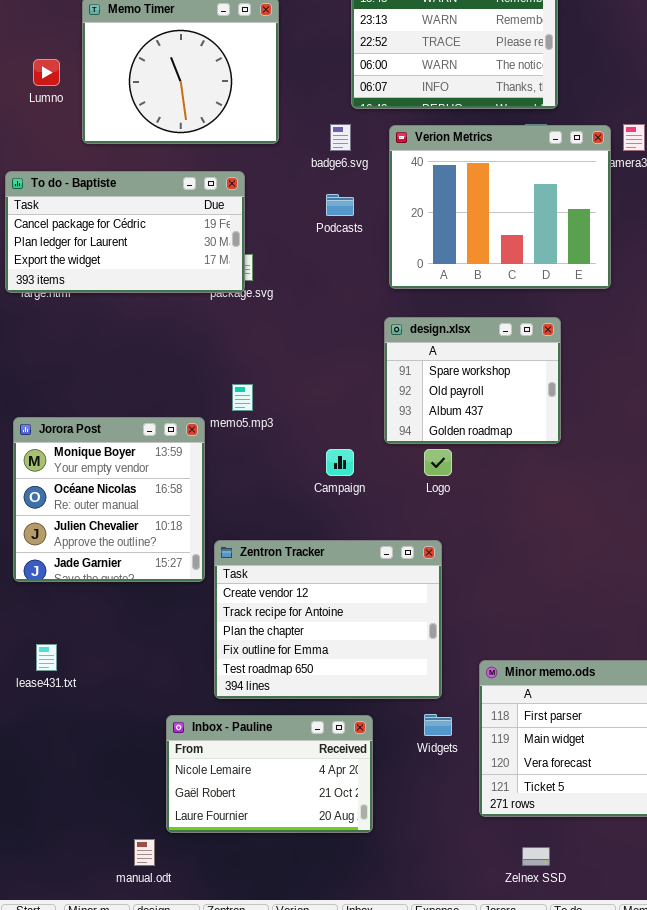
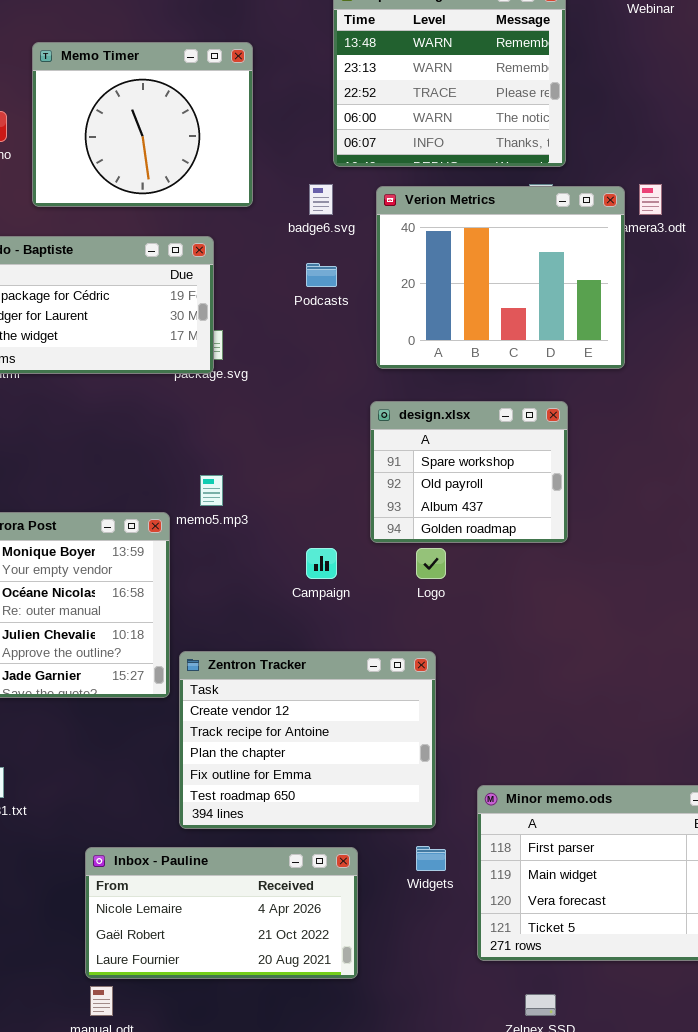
Inbox - Pauline: [166,715,373,833] -> [85,847,358,979], resized

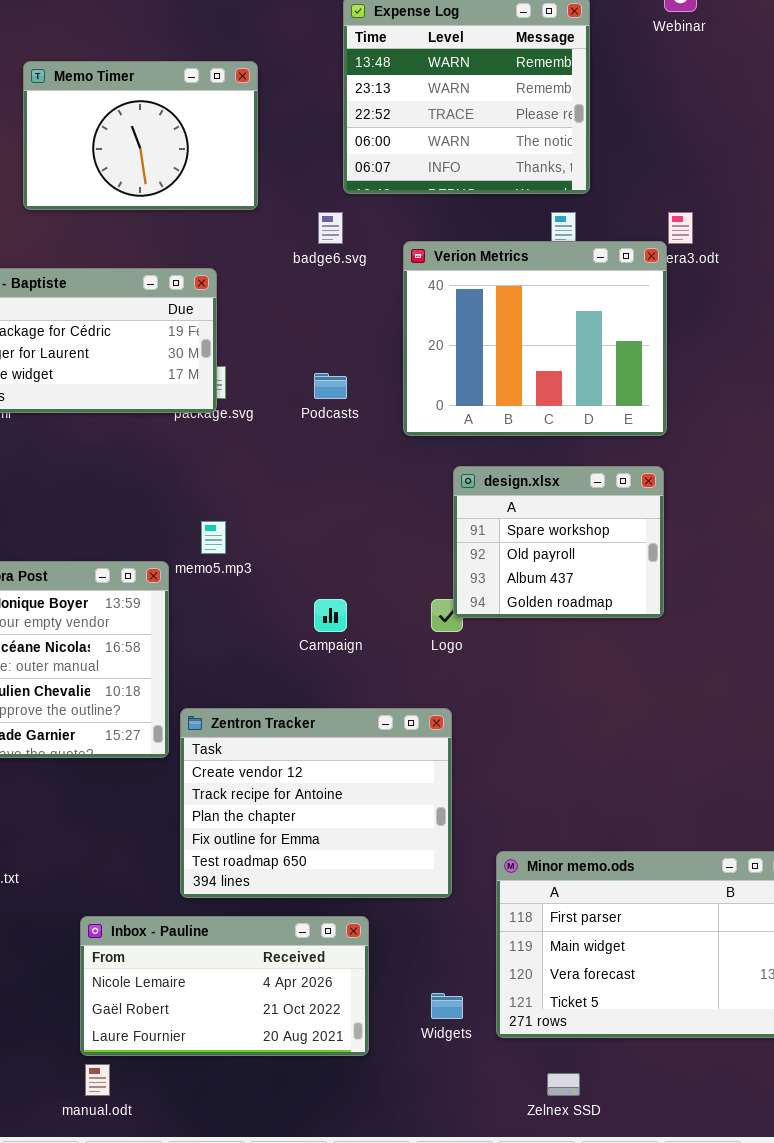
Memo Timer: [32,42,253,207] -> [23,61,258,210], resized
Verion Metrics: [376,186,625,369] -> [403,241,667,436], moved
Podcasts: [306,263,337,287] -> [314,373,347,399], moved
design.xlsx: [370,401,568,543] -> [453,466,664,618], moved
Widgets: [416,846,446,871] -> [431,993,463,1019], moved

